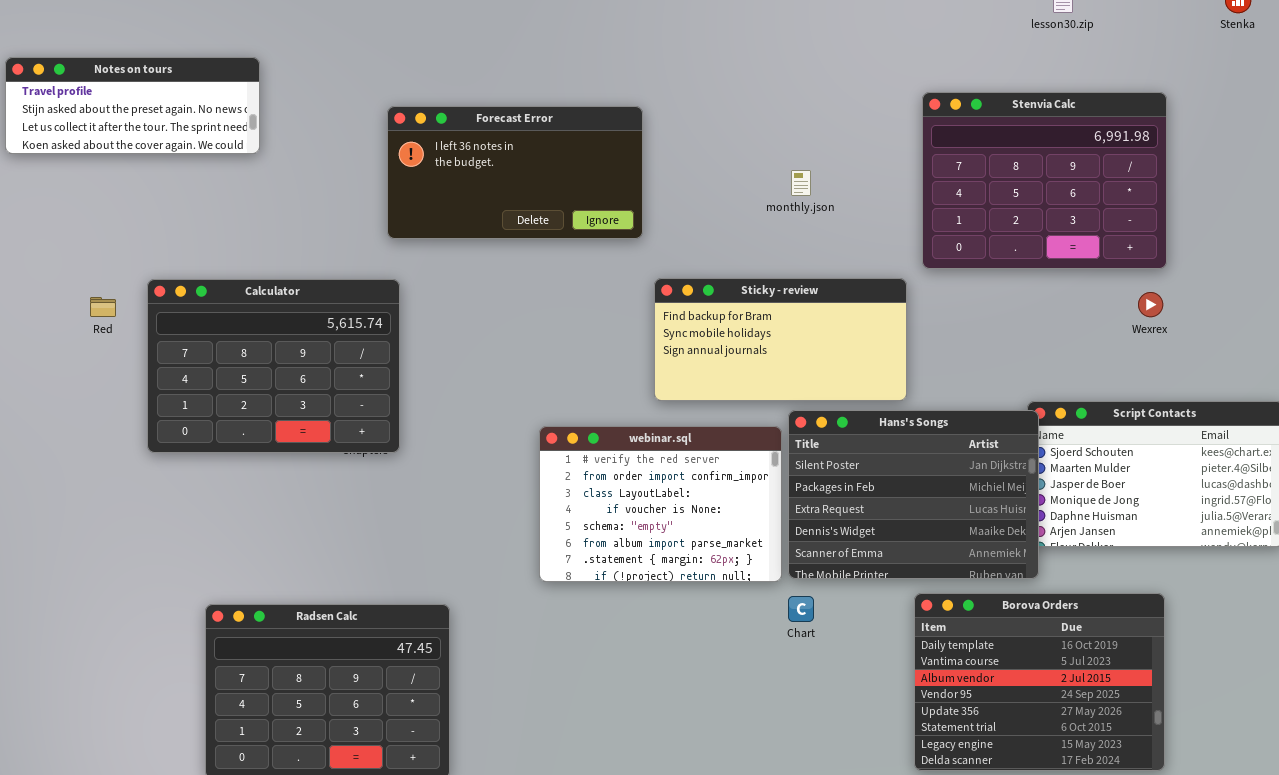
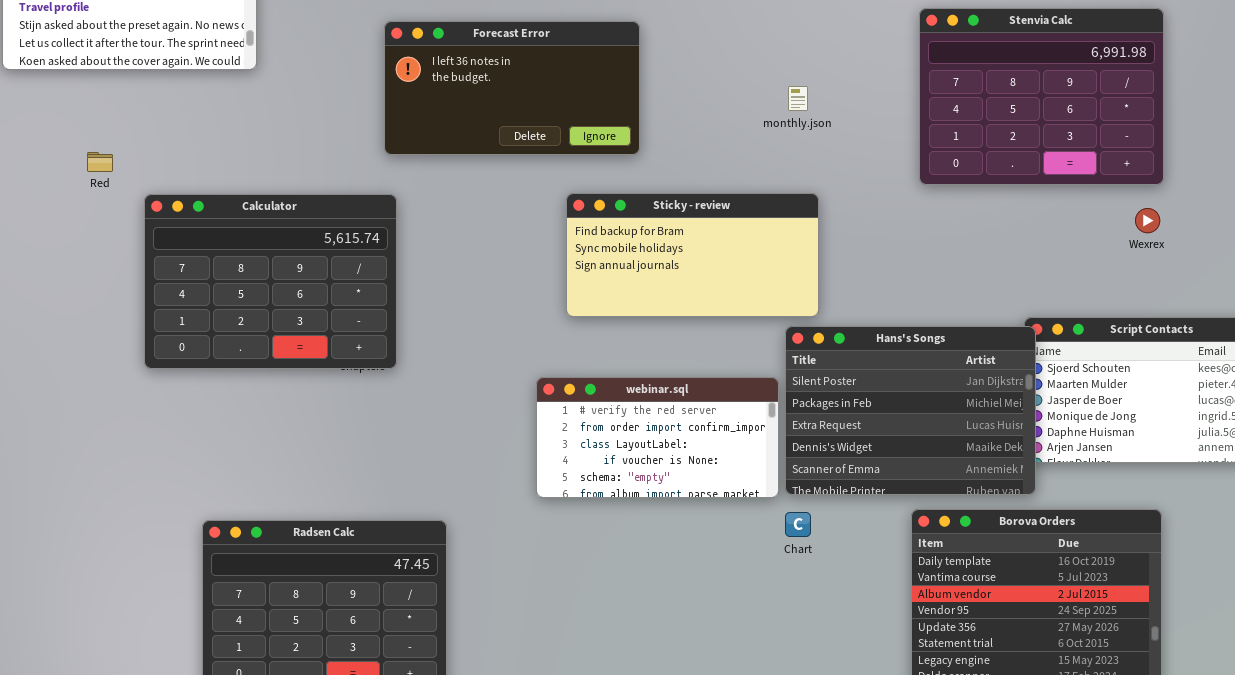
Sticky - review: [654,278,907,401] -> [566,193,819,317], moved
Red: [90,297,116,317] -> [87,152,113,172], moved
webinar.sql: [539,426,782,582] -> [536,377,779,498], resized

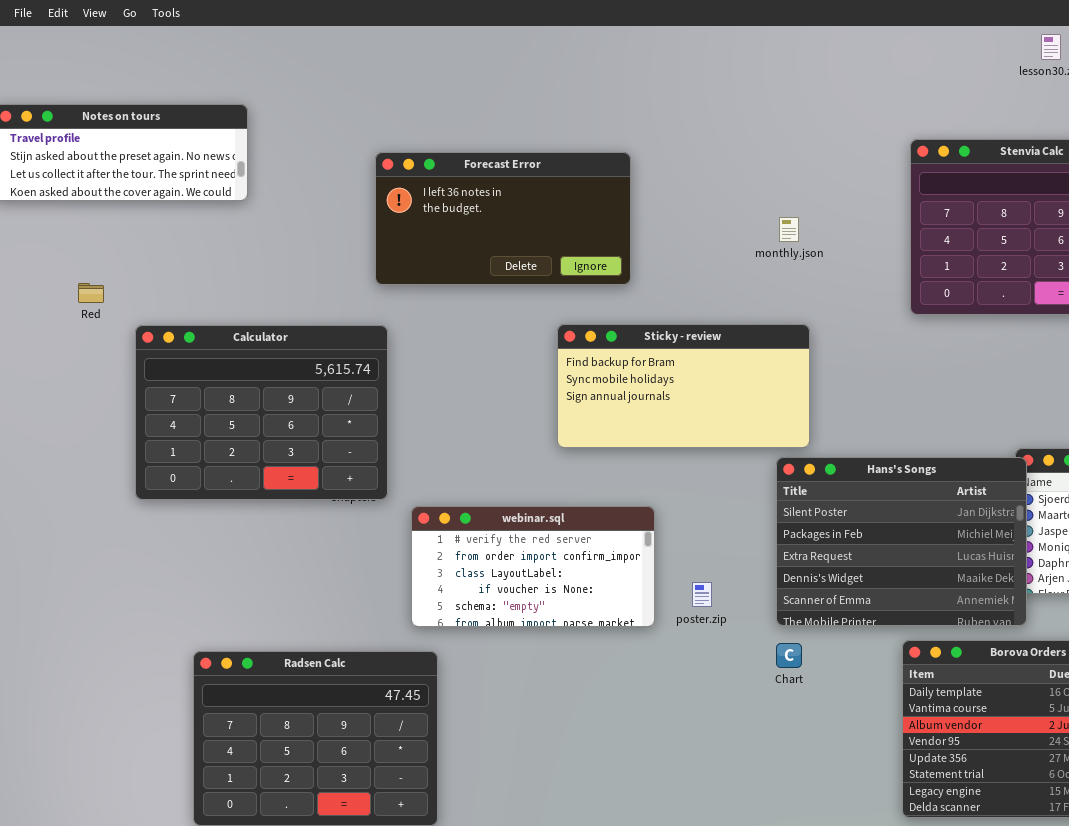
webinar.sql: [536,377,779,498] -> [411,506,655,627], moved

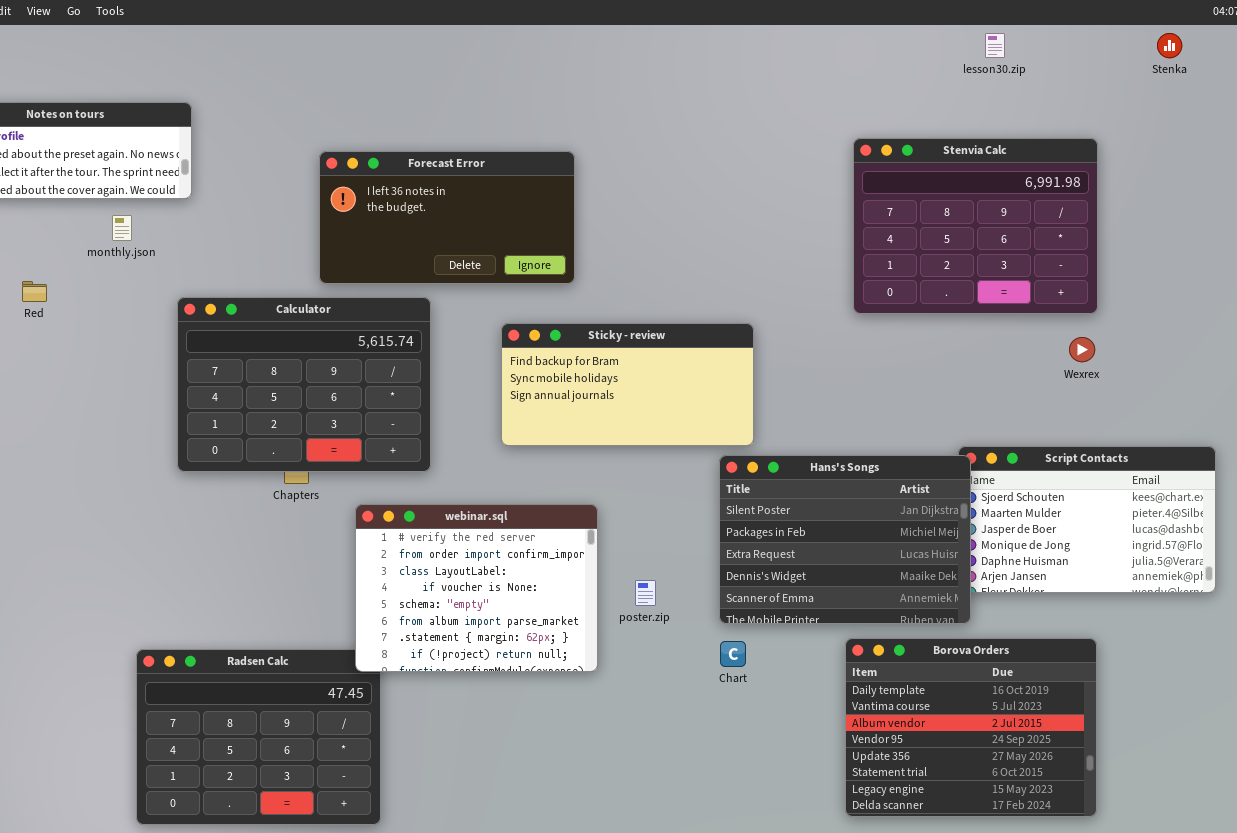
monthly.json: [779,217,799,242] -> [112,215,132,241], moved
Calculator: [135,325,388,500] -> [177,297,431,472], moved
webinar.sql: [411,506,655,627] -> [355,504,598,672], resized

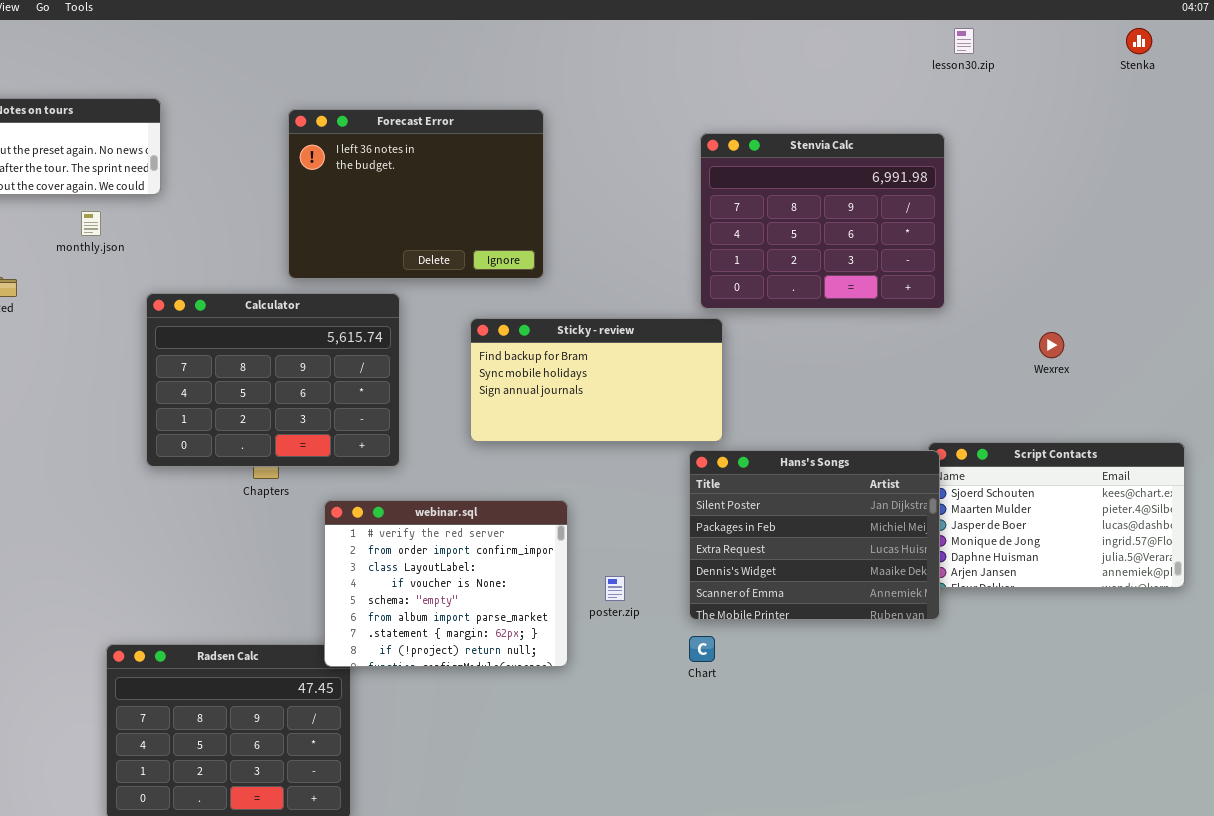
Stenvia Calc: [853,138,1098,314] -> [700,133,945,309], moved
Forecast Error: [319,151,575,284] -> [288,109,544,279], resized
Borova Orders: [845,638,1097,817] -> none, closed

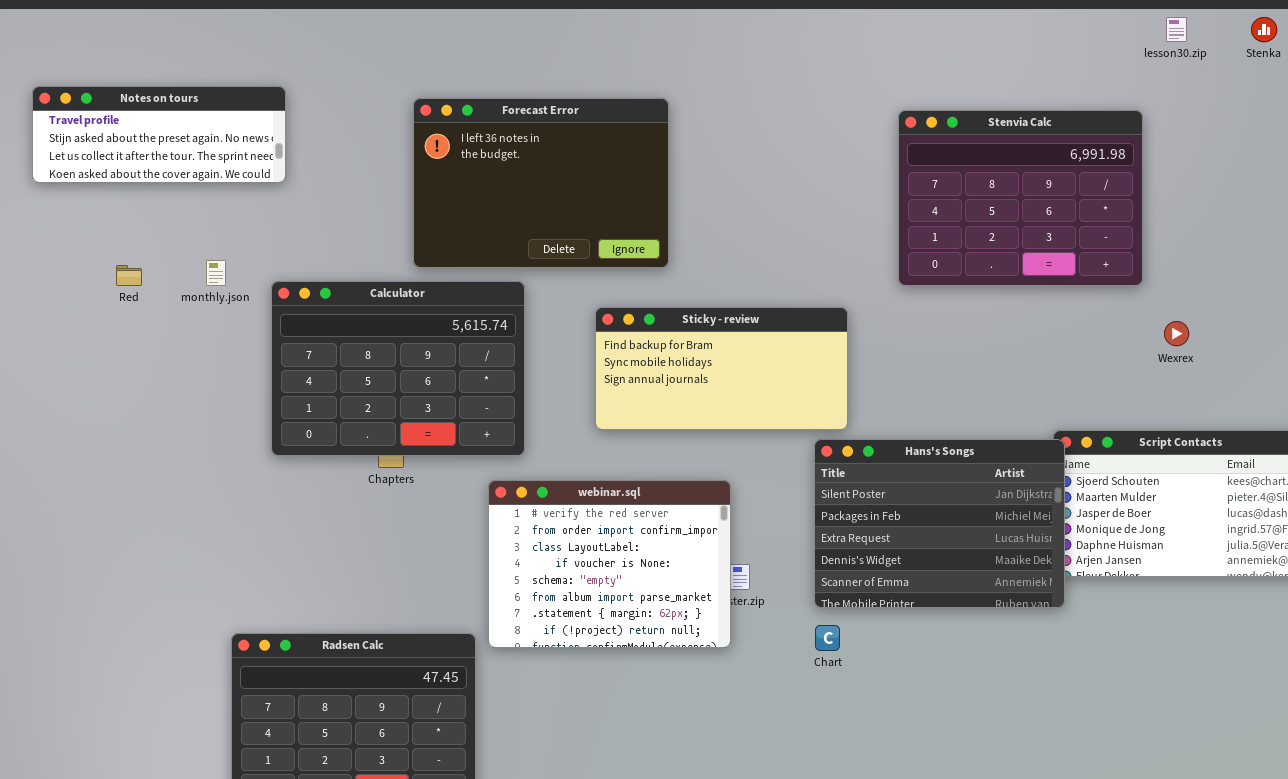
lesson30.zip: [954,28,974,54] -> [1166,17,1187,42], moved
Stenvia Calc: [700,133,945,309] -> [898,110,1143,286], moved
monthly.json: [81,211,101,236] -> [206,260,226,286], moved
webinar.sql: [324,500,568,667] -> [488,480,731,648], moved

